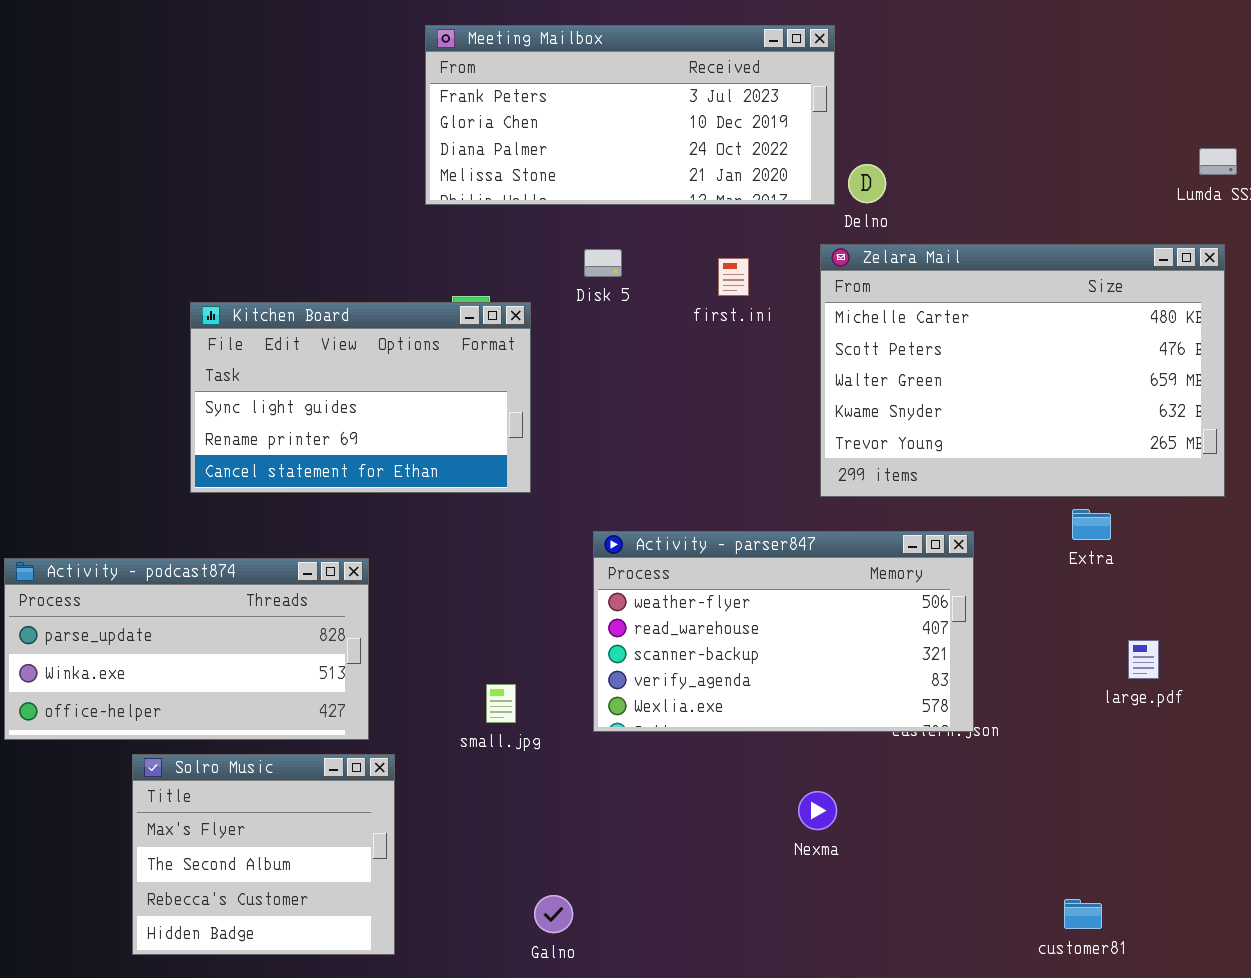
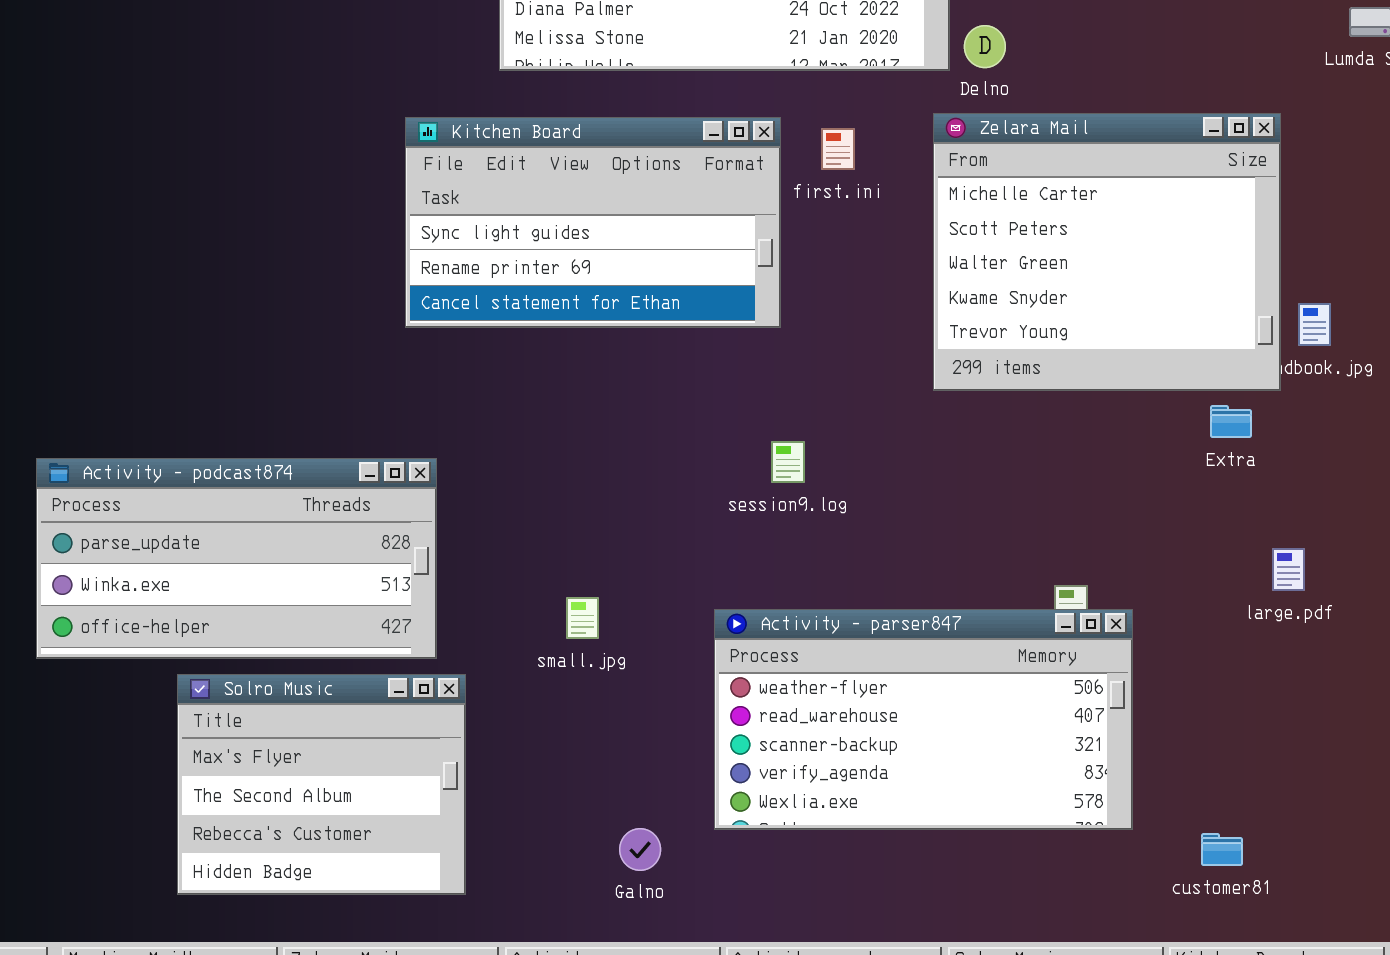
Zelara Mail: [820,244,1225,497] -> [933,113,1281,391], resized
Kitchen Board: [190,302,531,493] -> [405,117,781,328], moved
Activity - parser847: [593,531,974,732] -> [714,609,1133,830], moved

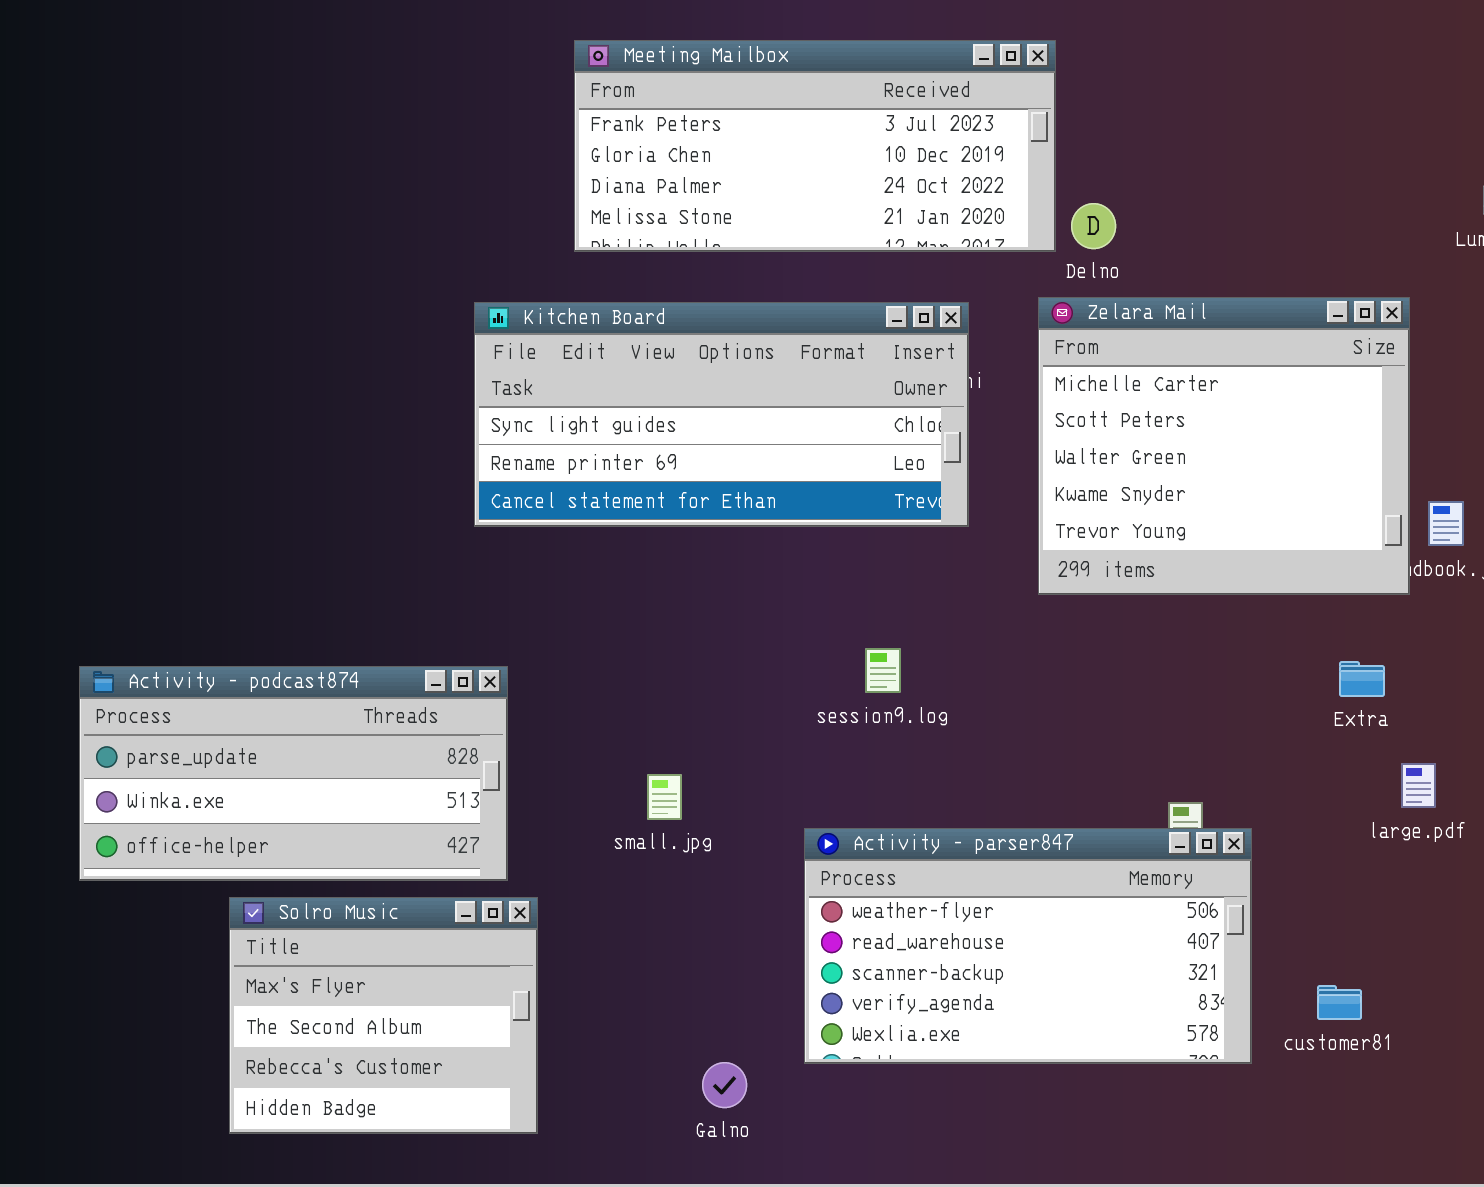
Kitchen Board: [405,117,781,328] -> [474,302,969,527], resized
Extra: [1210,405,1252,438] -> [1339,661,1385,697], moved
small.jpg: [566,597,599,639] -> [647,774,682,820], moved
customer81: [1201,833,1243,866] -> [1317,985,1362,1020], moved

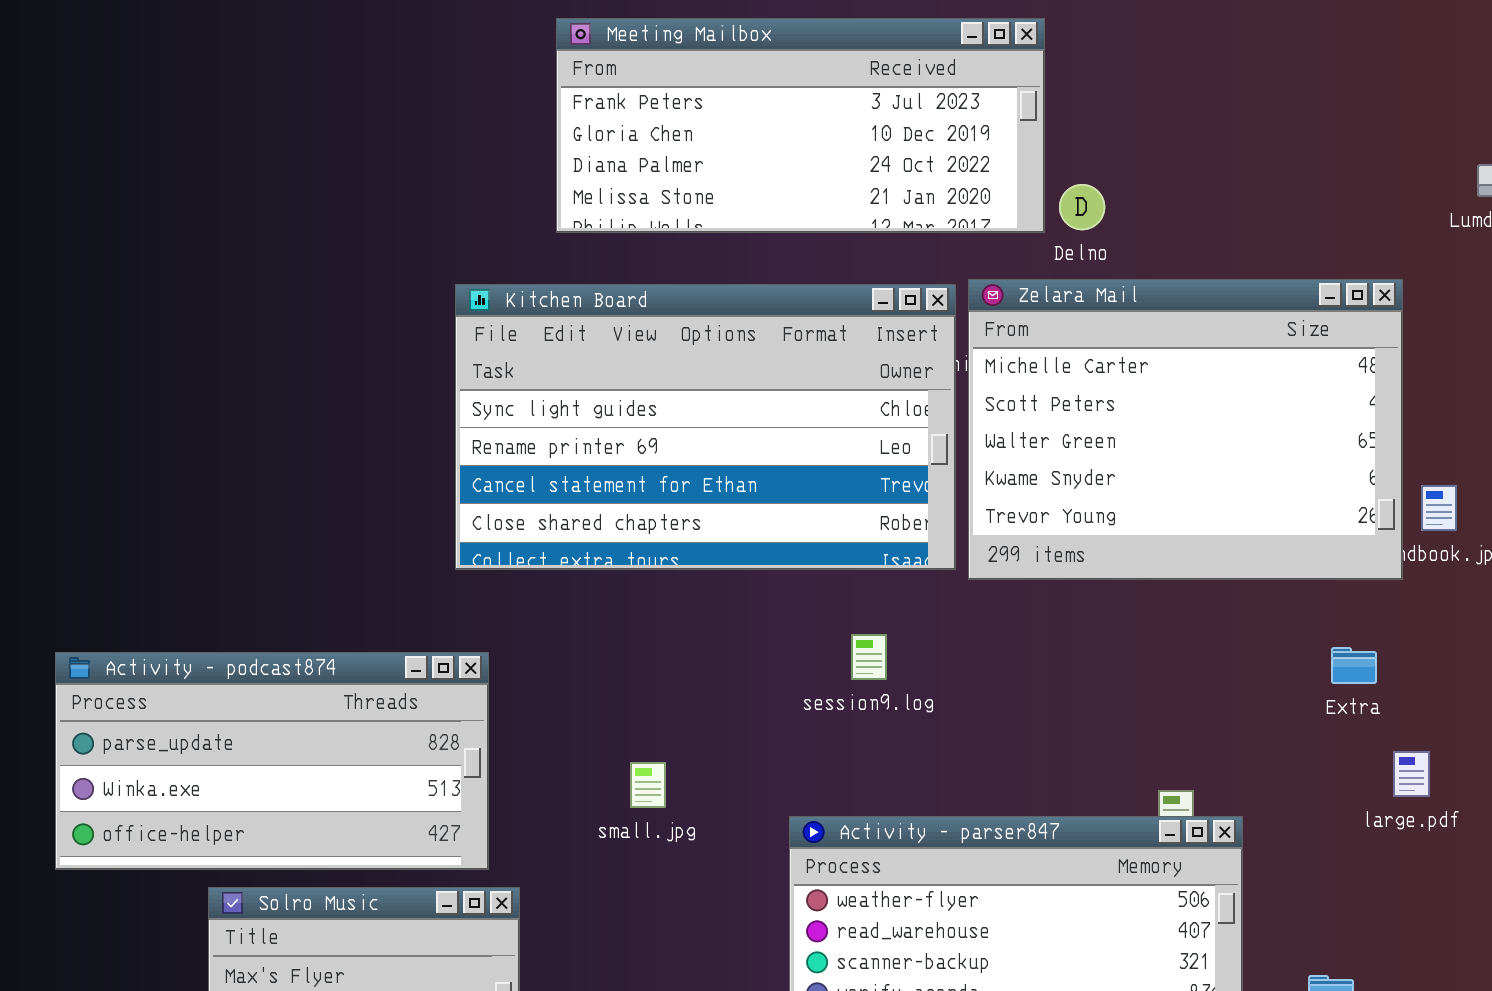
Zelara Mail: [1038,297,1410,595] -> [968,279,1403,580], resized
Kitchen Board: [474,302,969,527] -> [455,284,956,570], resized

